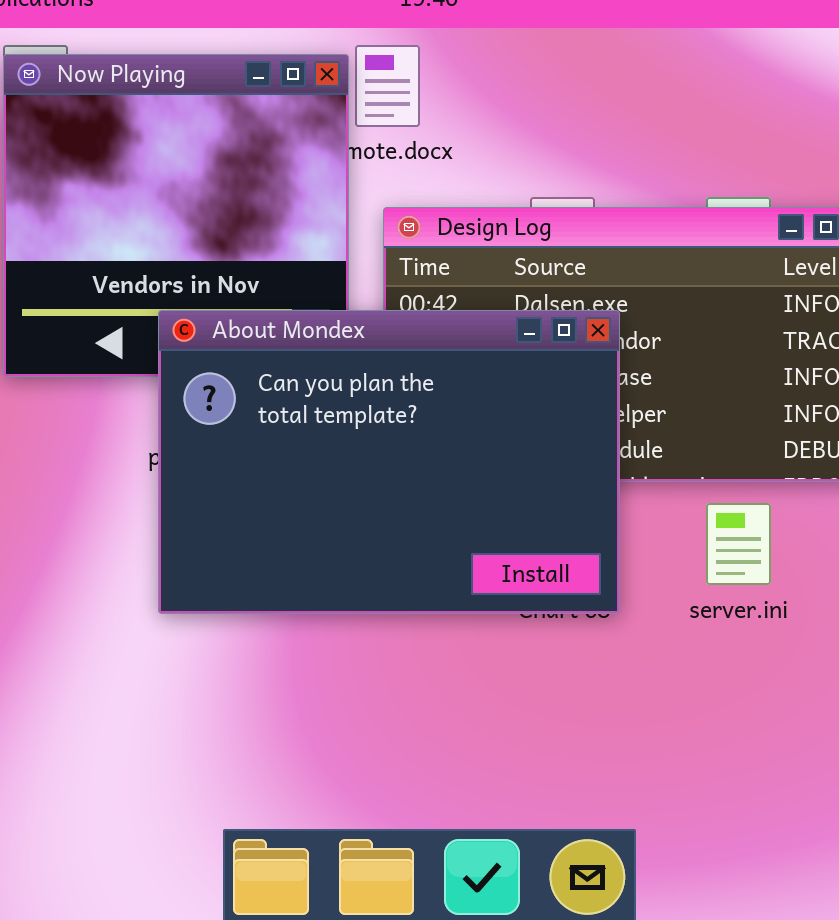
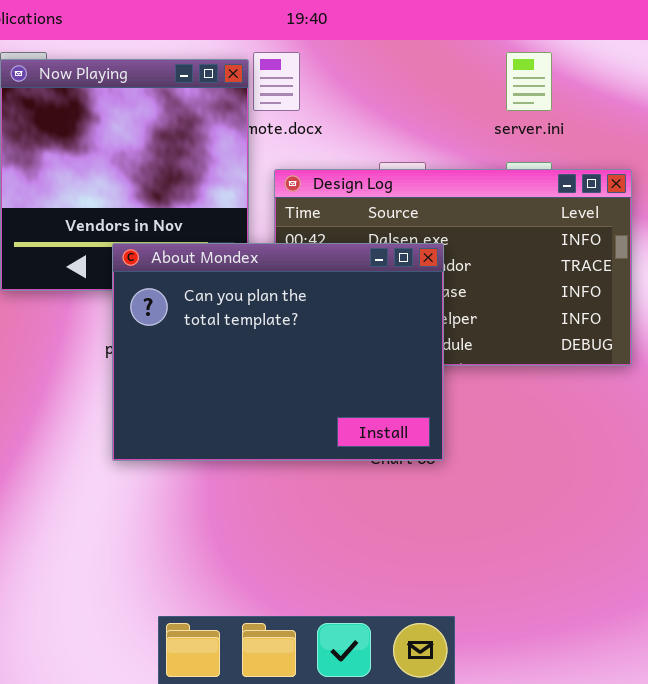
server.ini: [706,503,771,585] -> [506,52,552,111], moved

